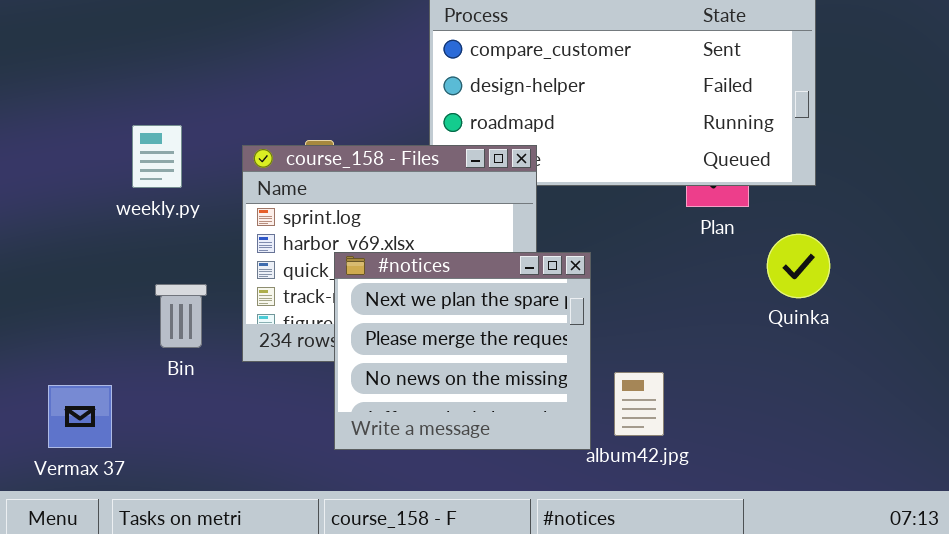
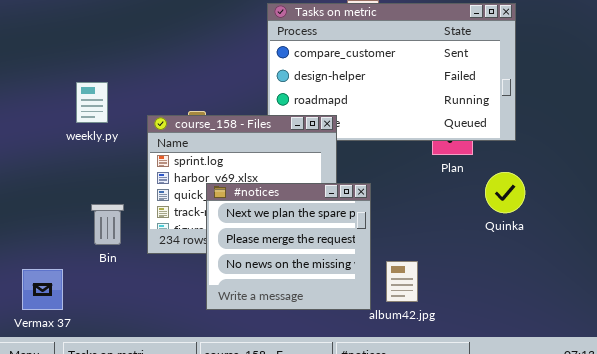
weekly.py: [132,125,182,188] -> [76,82,108,123], moved

